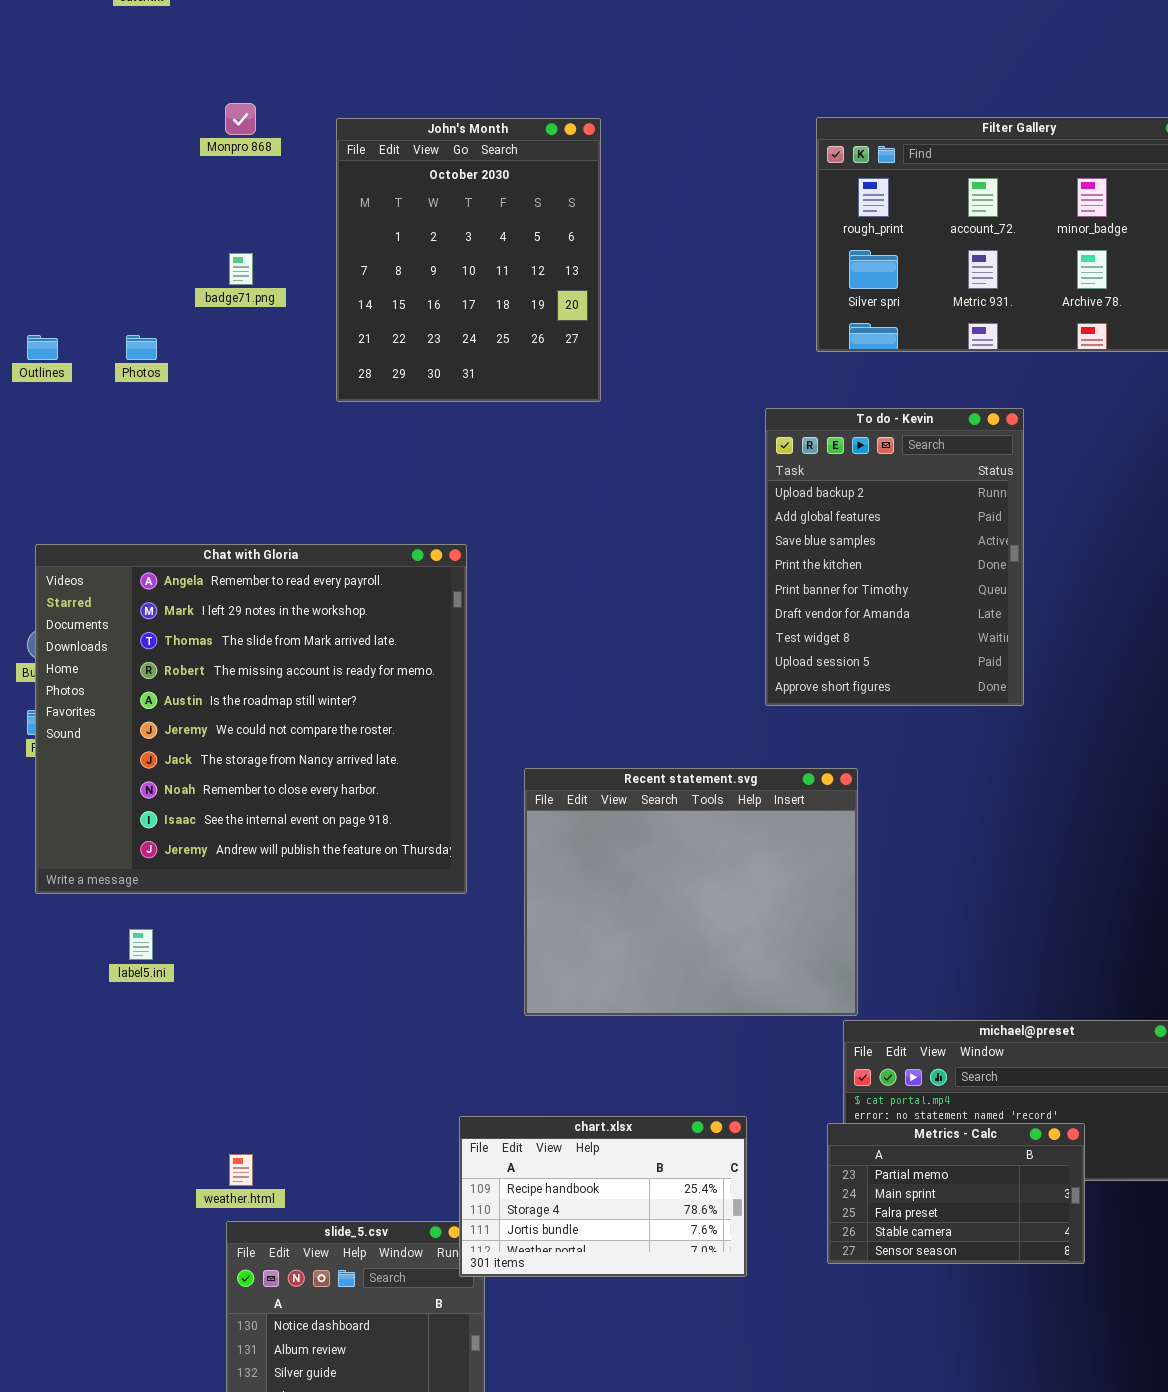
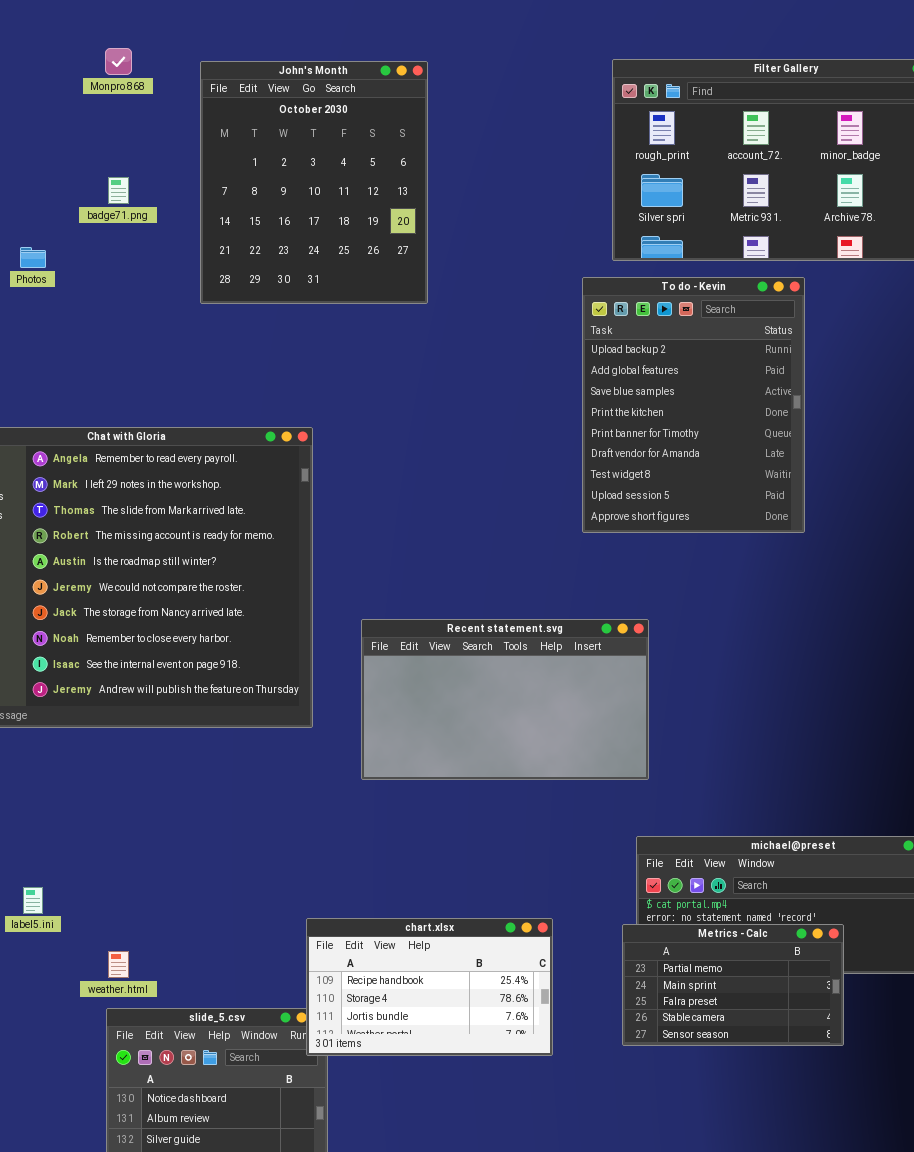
To do - Kevin: [765,408,1024,706] -> [582,277,805,533], moved
Recent statement.svg: [524,768,858,1016] -> [361,619,649,780], resized
label5.ini: [129,929,153,960] -> [23,887,43,914], moved

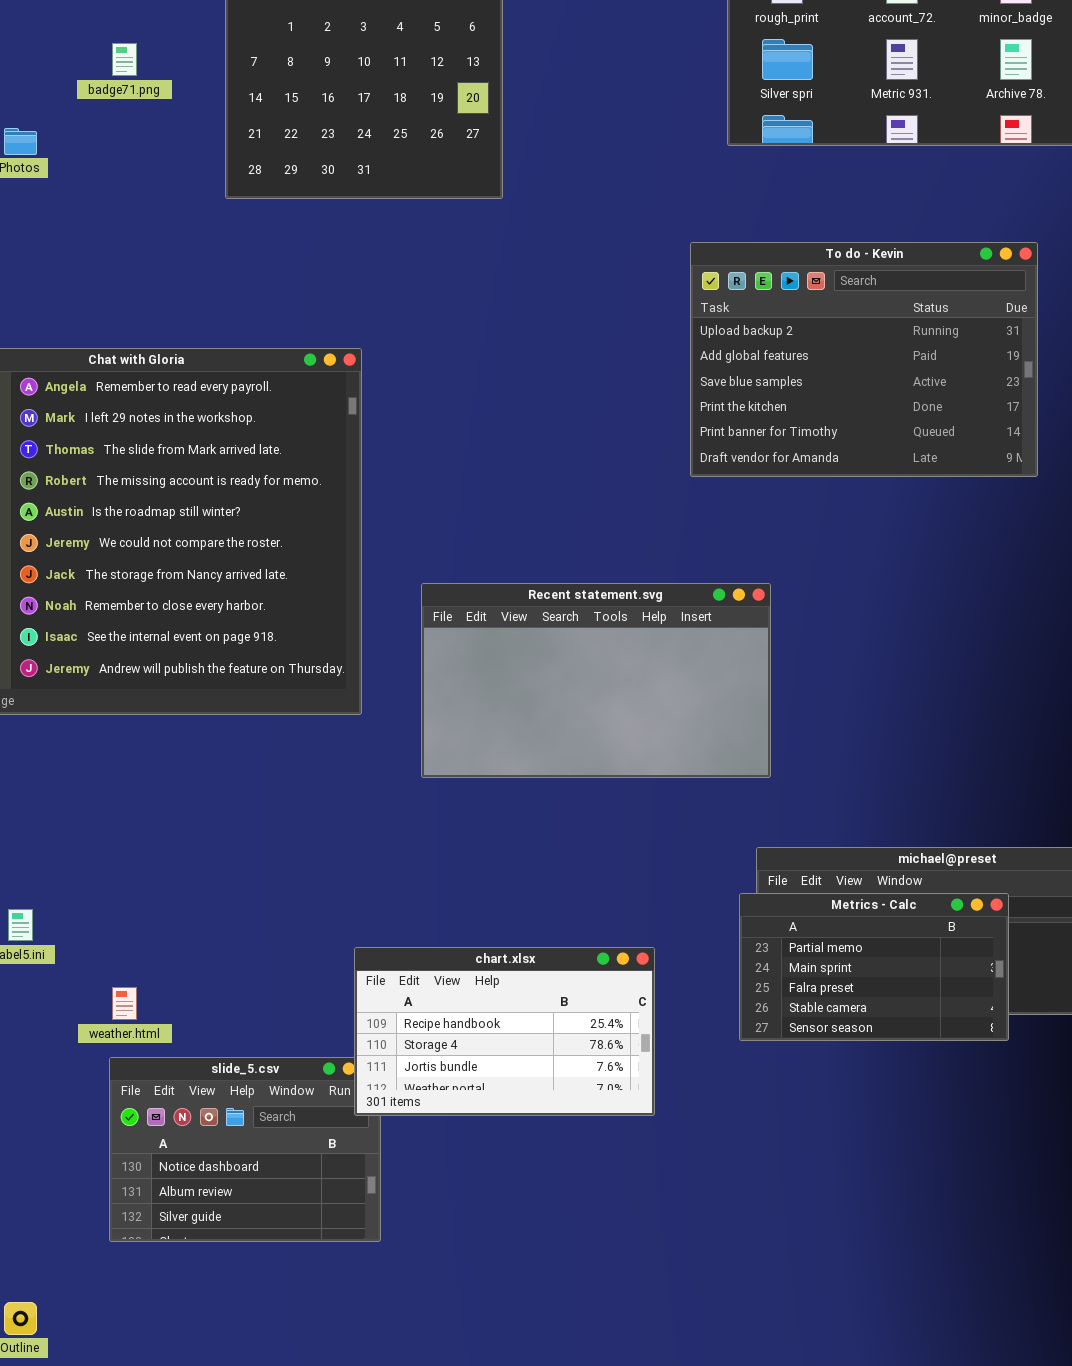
To do - Kevin: [582,277,805,533] -> [690,242,1038,477], resized
Metrics - Calc: [622,924,844,1046] -> [739,893,1009,1041], moved

